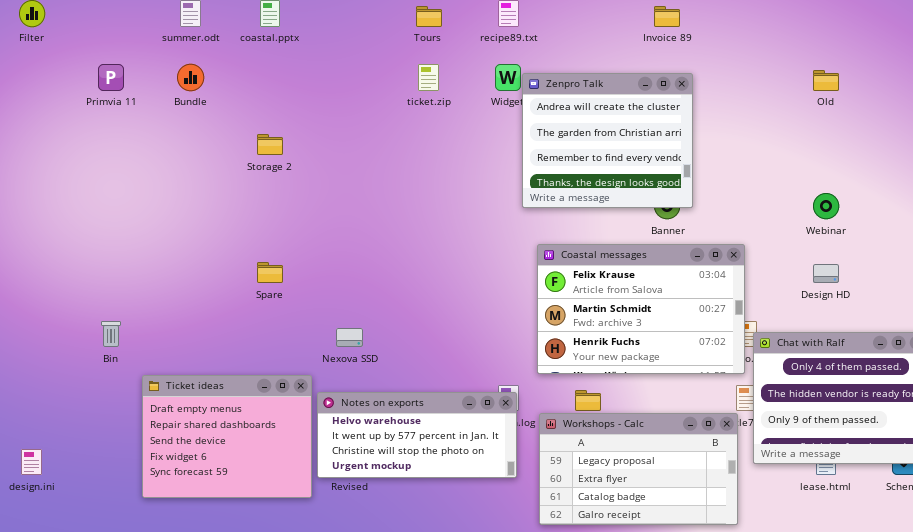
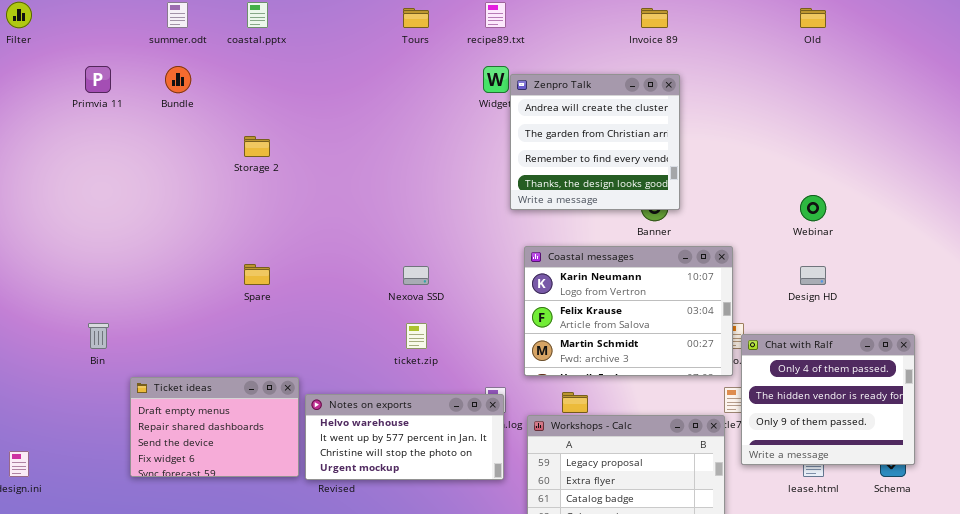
ticket.zip: [418,64,439,91] -> [406,323,427,349], moved
Old: [813,70,839,91] -> [800,8,826,28], moved
Coastal messages: [537,244,745,374] -> [524,246,733,376], scrolled up 1 row
Nexova SSD: [336,328,363,347] -> [403,266,429,285], moved
Ticket ideas: [142,375,312,498] -> [130,377,299,477], resized

